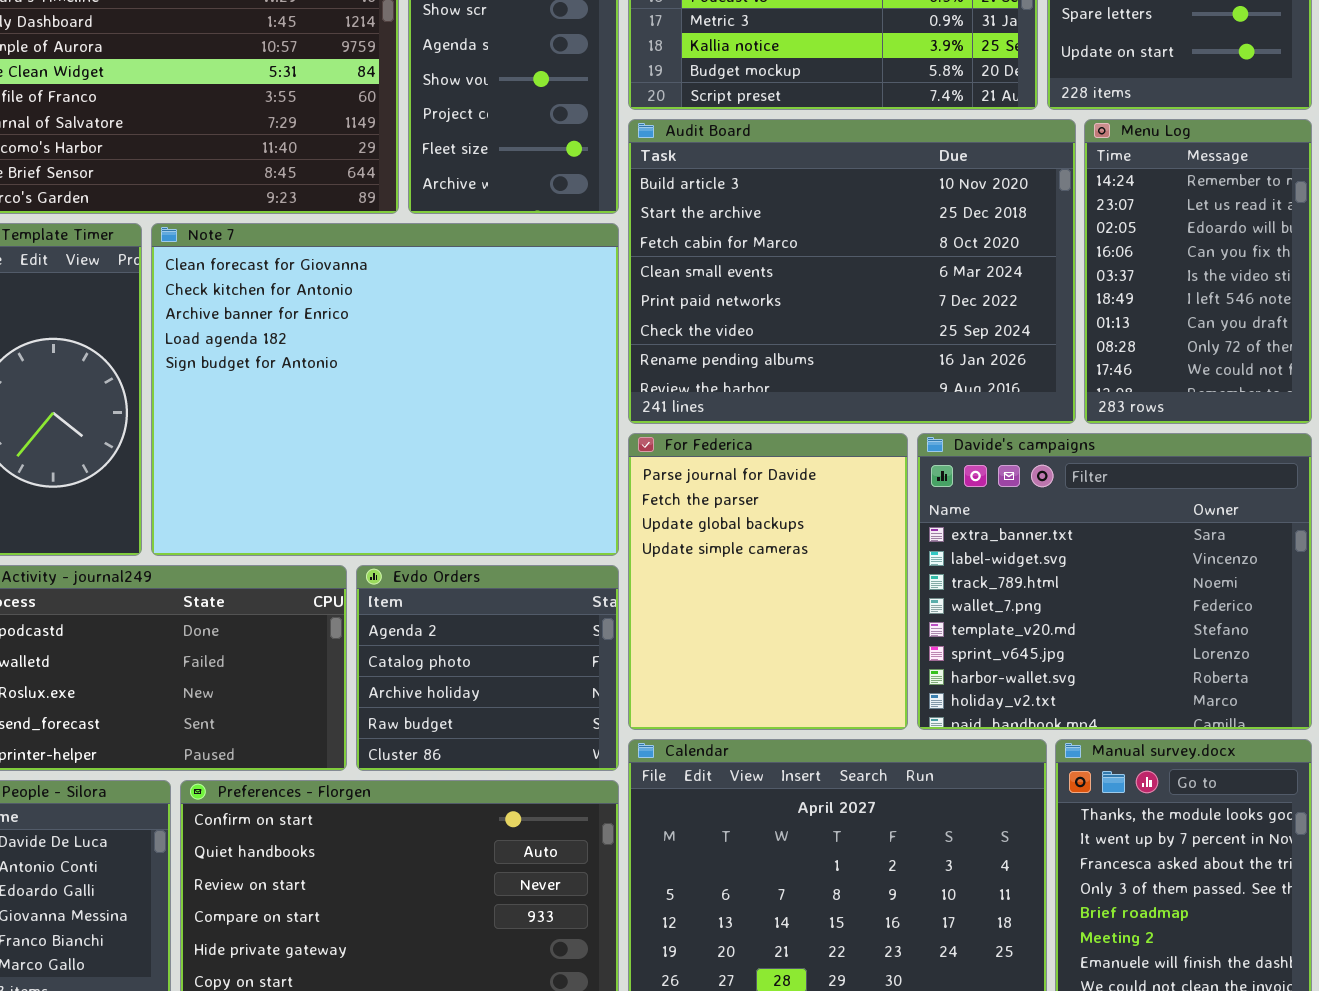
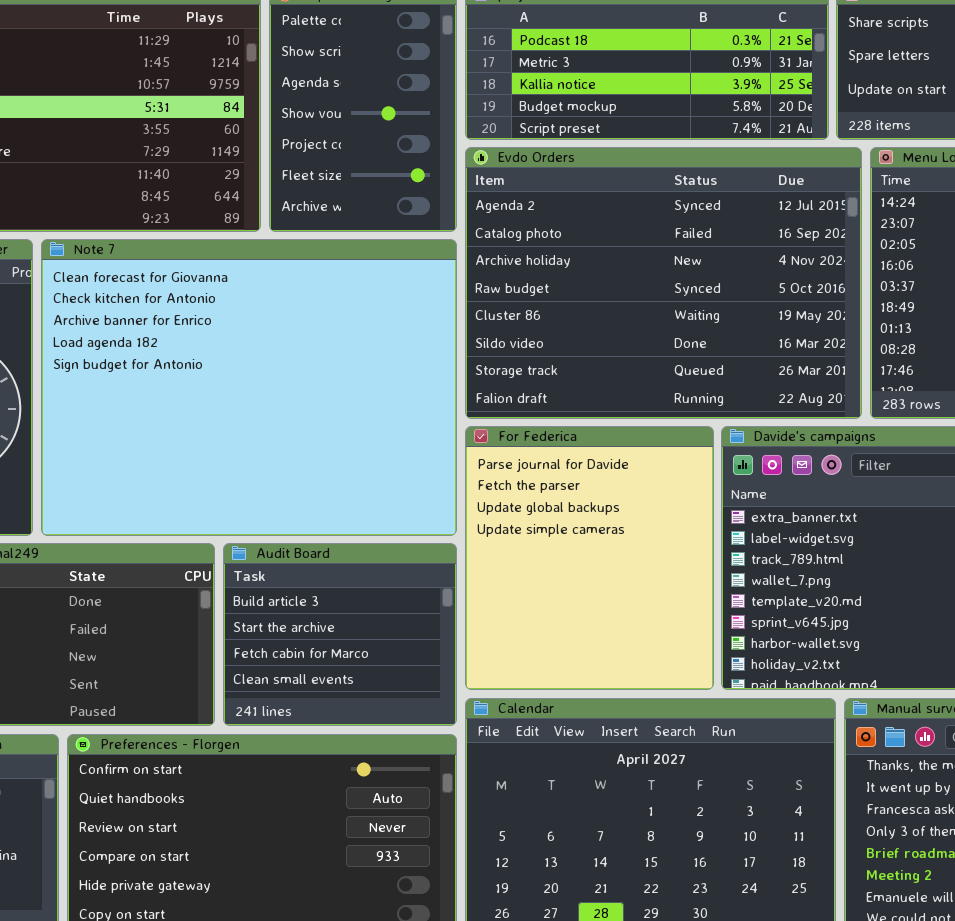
Audit Board: [628,119,1076,424] -> [223,543,457,726], moved, resized
Evdo Orders: [356,565,619,771] -> [465,147,862,419], moved, resized

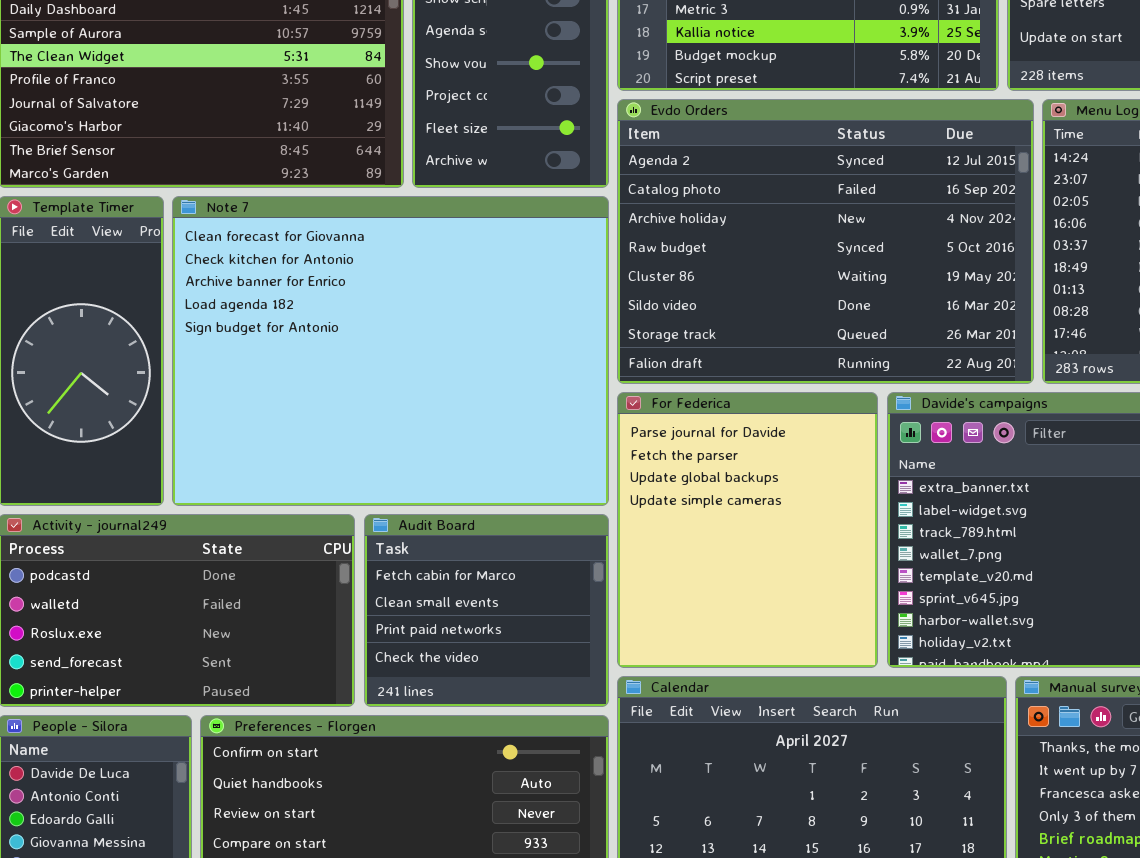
Audit Board: [223,543,457,726] -> [364,514,609,707], scrolled down 2 rows

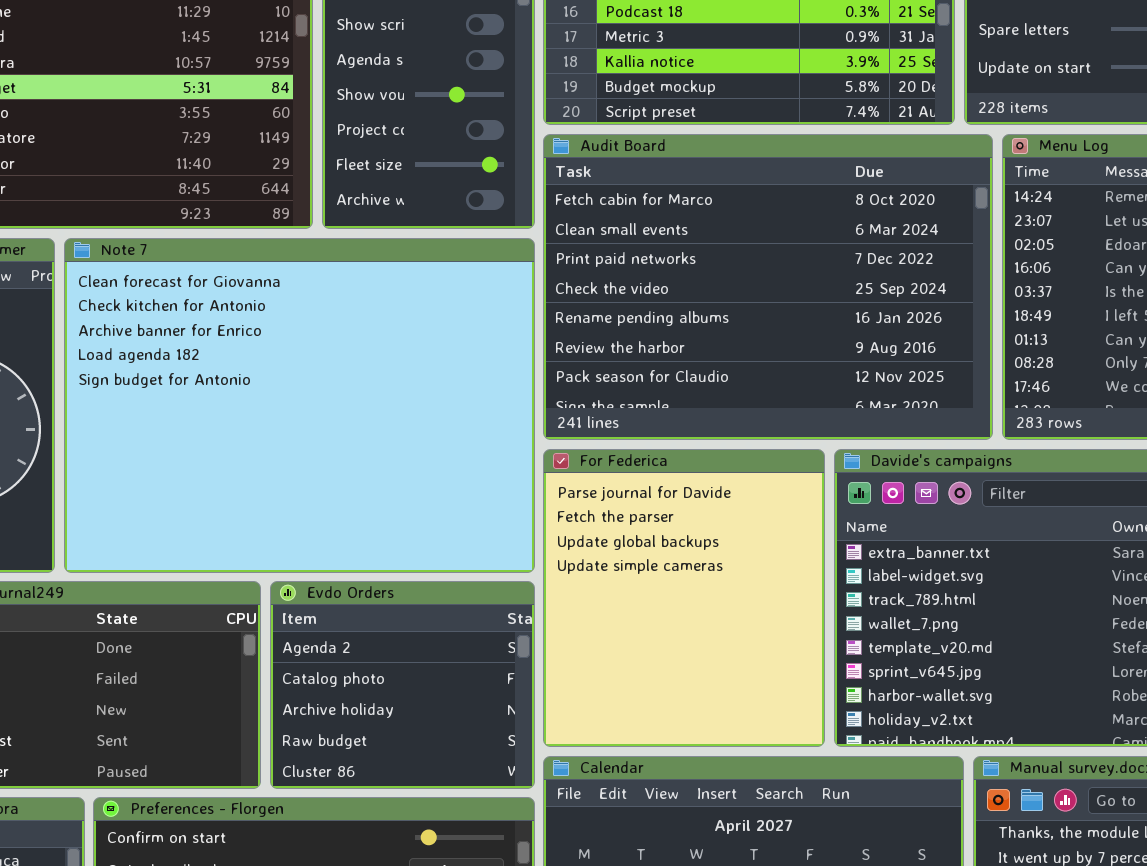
Evdo Orders: [617,99,1034,384] -> [270,581,535,789], moved, resized
Audit Board: [364,514,609,707] -> [543,134,993,440], moved, resized

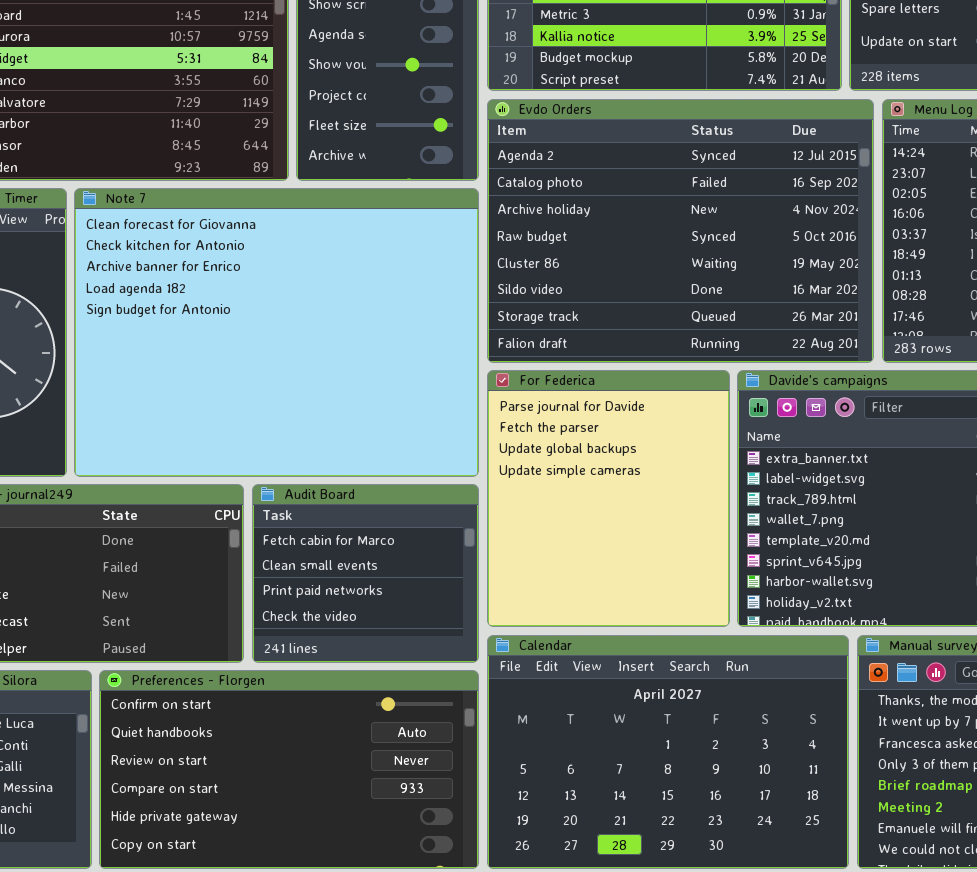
Audit Board: [543,134,993,440] -> [252,484,479,663], moved, resized
Evdo Orders: [270,581,535,789] -> [487,99,874,363], moved, resized

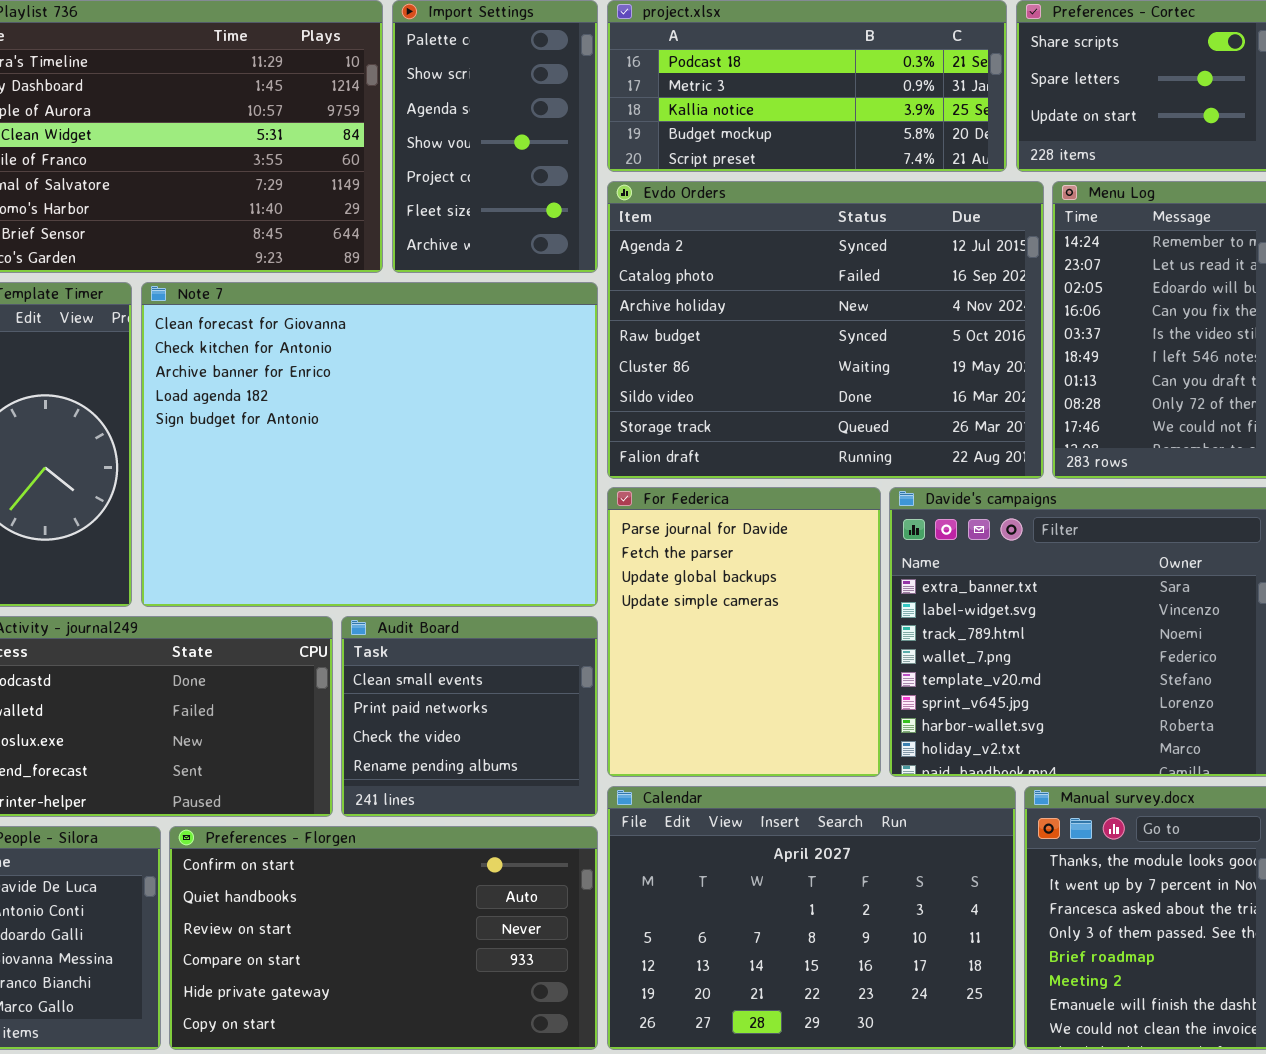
Audit Board: [252,484,479,663] -> [341,616,598,817], scrolled down 1 row

